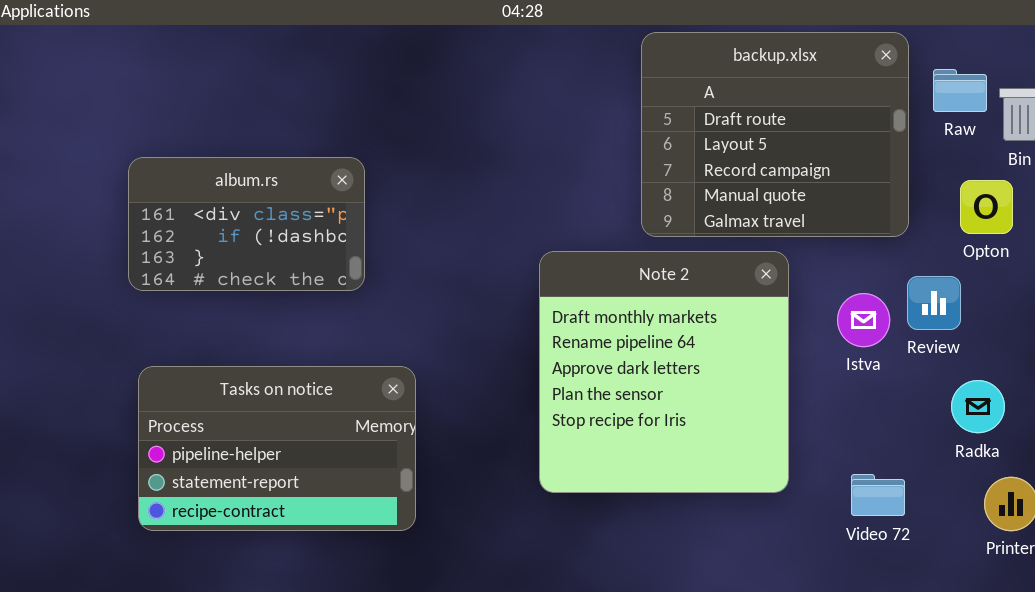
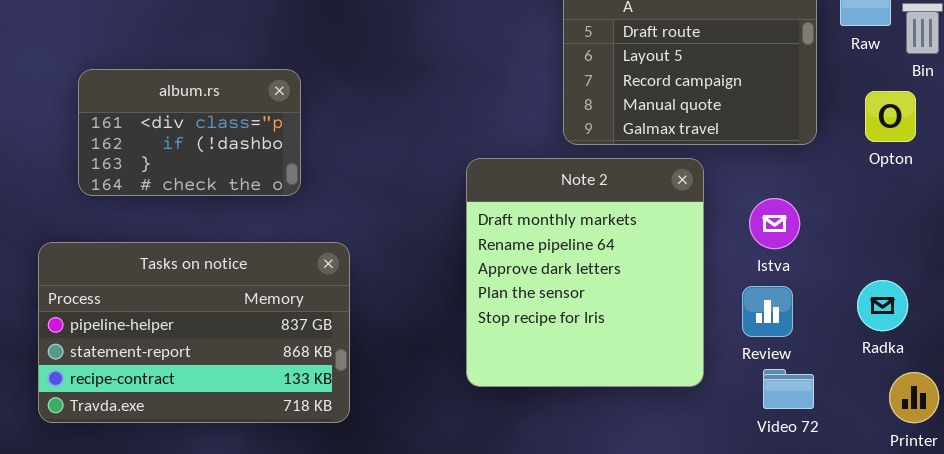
Review: [907,276,961,330] -> [742,286,793,337], moved
Tasks on notice: [138,366,416,531] -> [38,242,350,423], resized

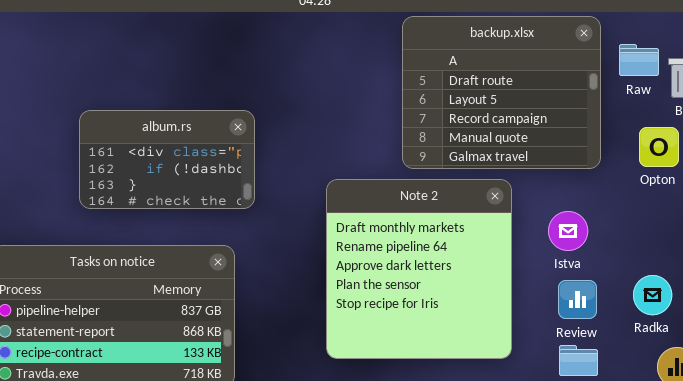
album.rs: [78,69,301,196] -> [79,110,255,209], moved
Review: [742,286,793,337] -> [558,280,597,319], moved

